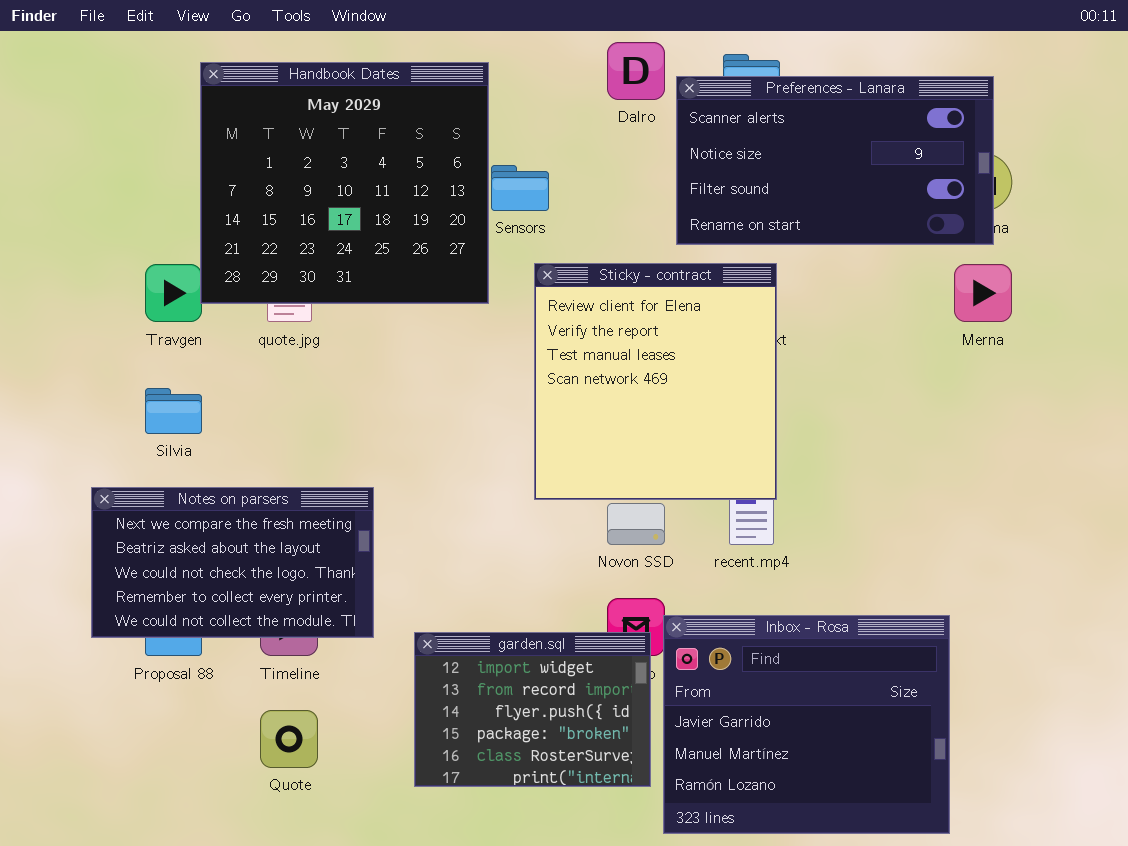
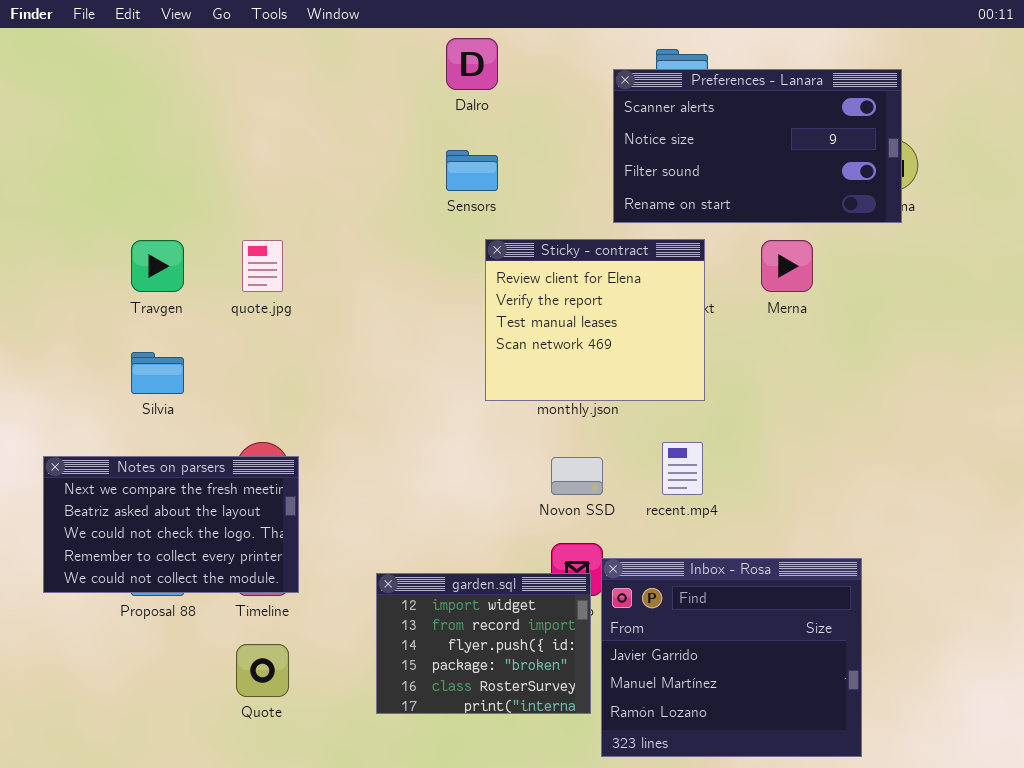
Dalro: [607,42,665,100] -> [446,38,498,90], moved
Handbook Dates: [200,62,489,304] -> none, closed
Sticky - contract: [534,263,777,500] -> [485,239,705,401], resized
Merna: [954,264,1012,322] -> [761,240,813,292], moved
Notes on parsers: [91,487,374,638] -> [43,456,299,593], moved

